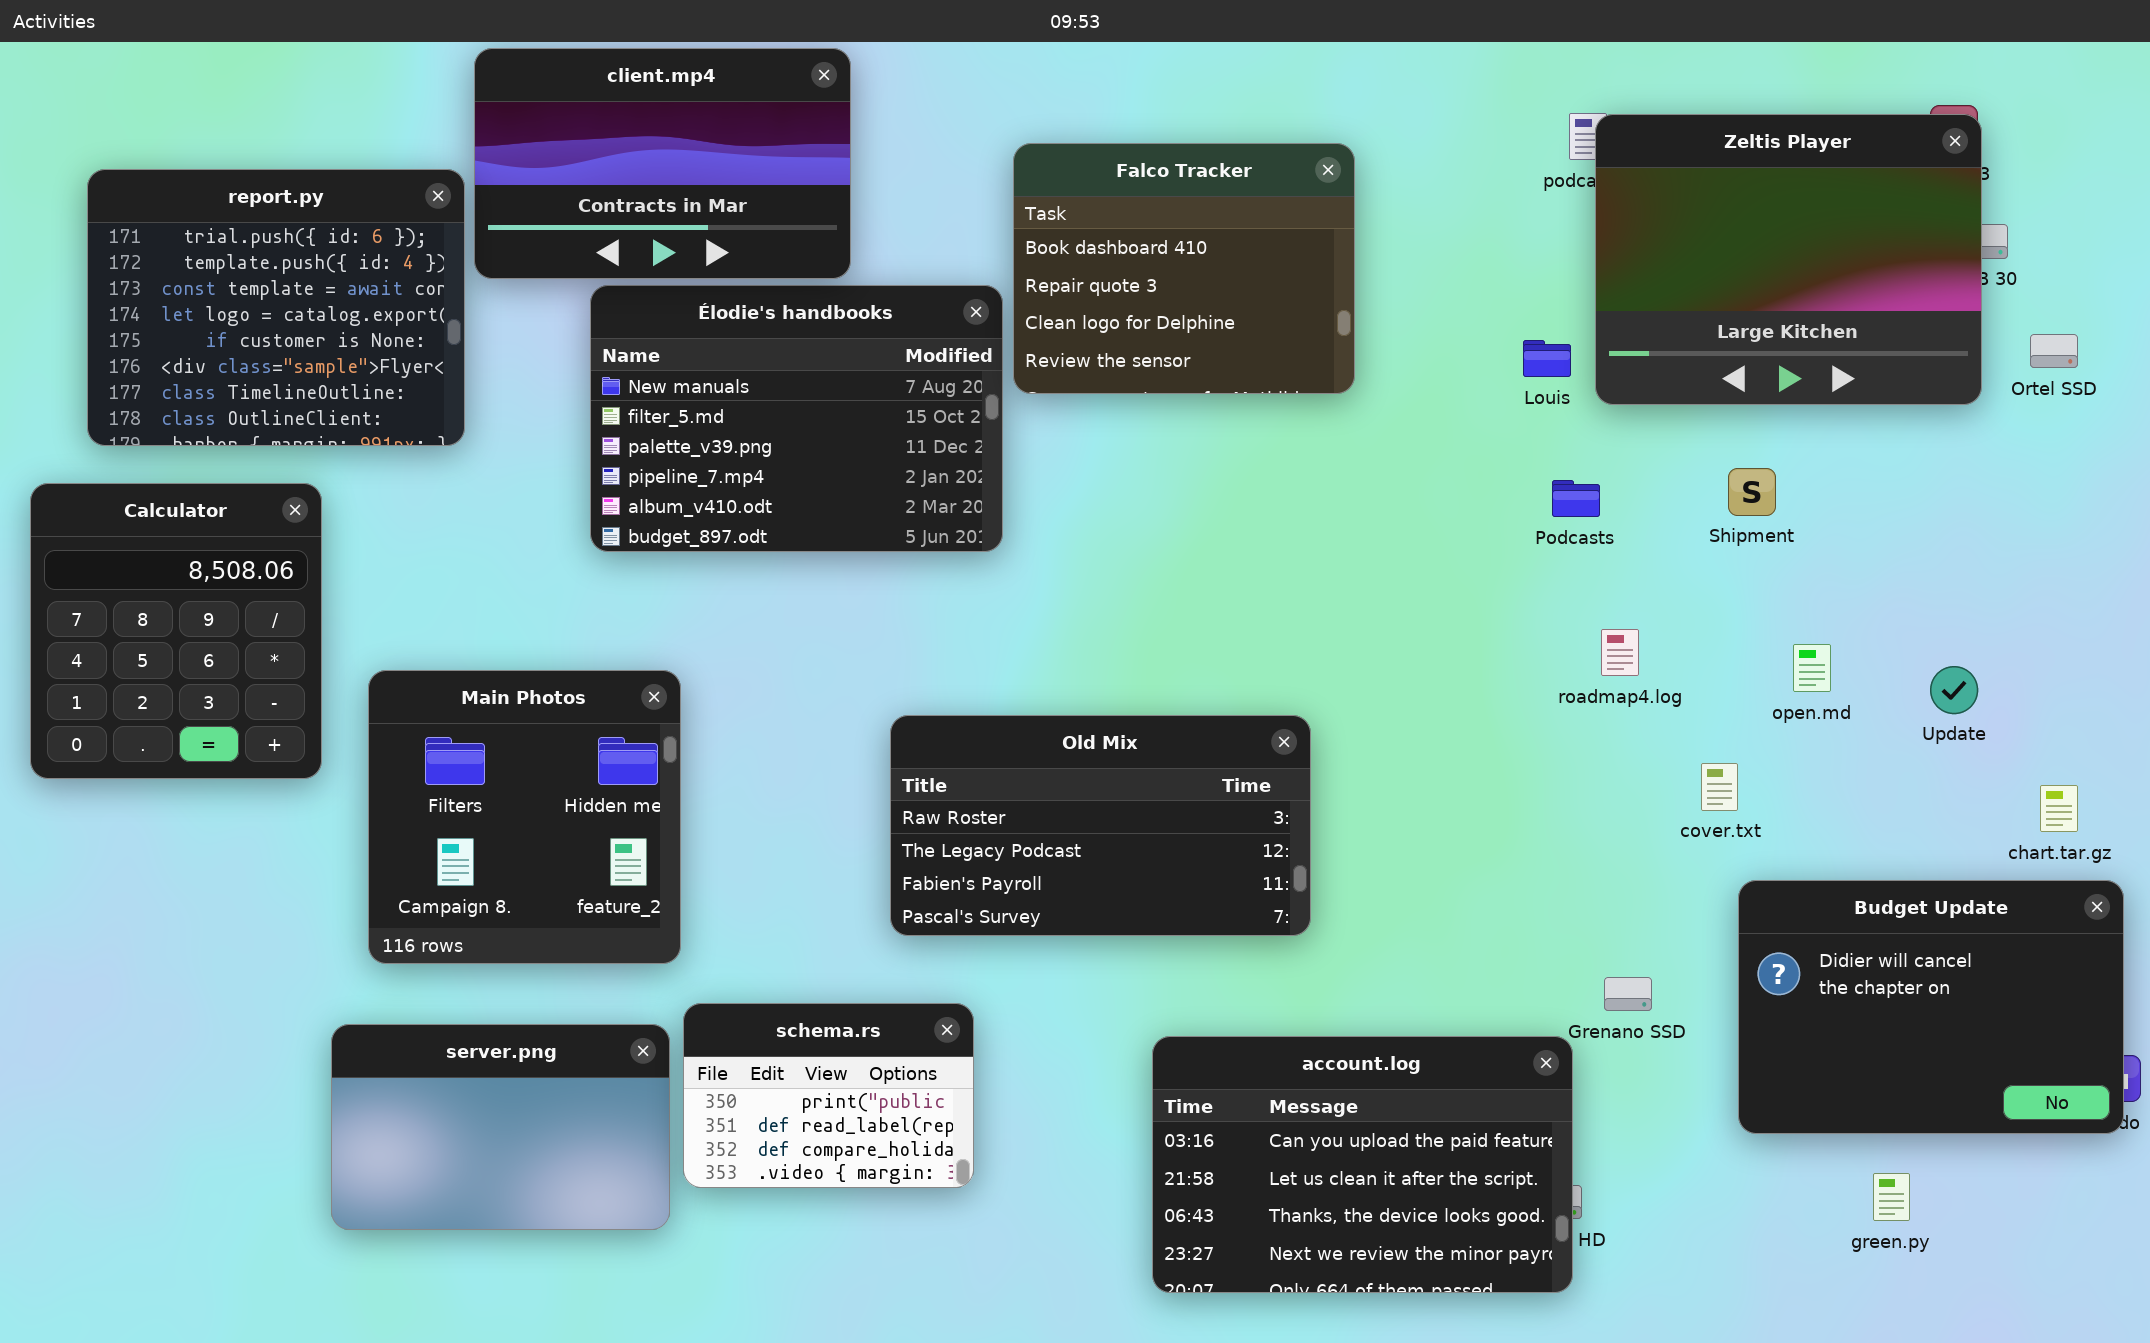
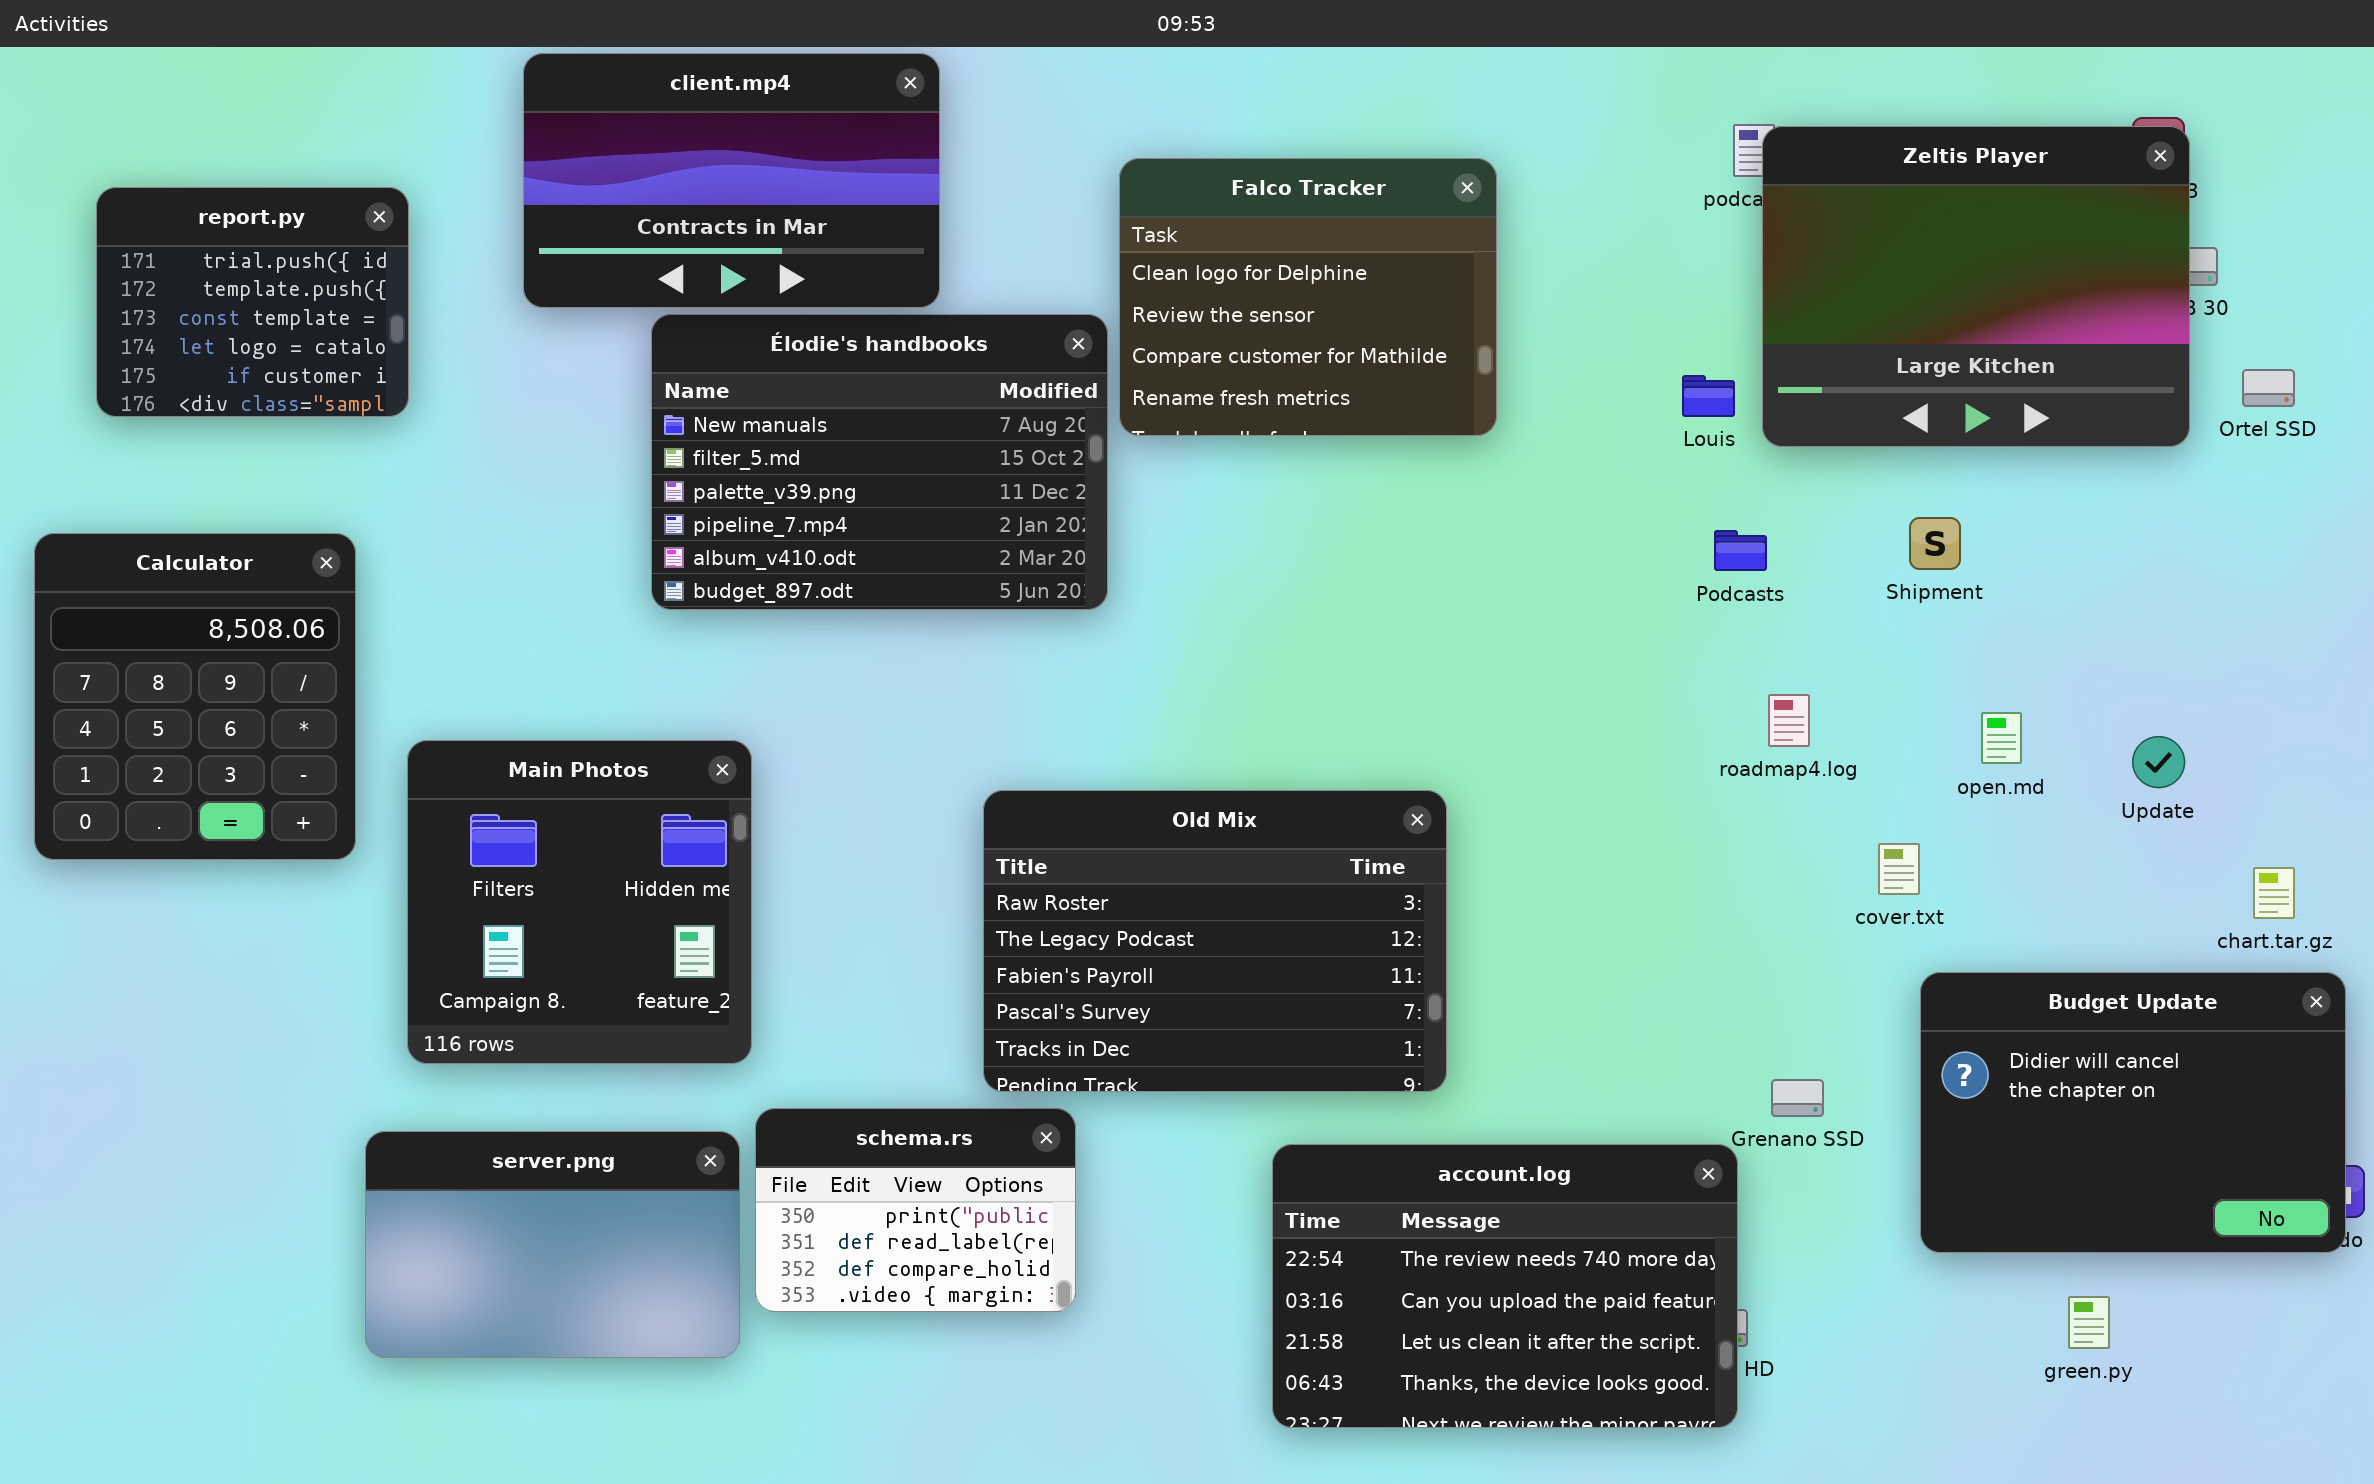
Falco Tracker: [1013,143,1355,394] -> [1119,158,1497,436], scrolled down 2 rows
report.py: [87,169,465,446] -> [96,187,409,417], resized
Old Mix: [890,715,1311,936] -> [983,790,1447,1092], resized
account.log: [1152,1036,1573,1293] -> [1272,1144,1738,1428], scrolled up 1 row

